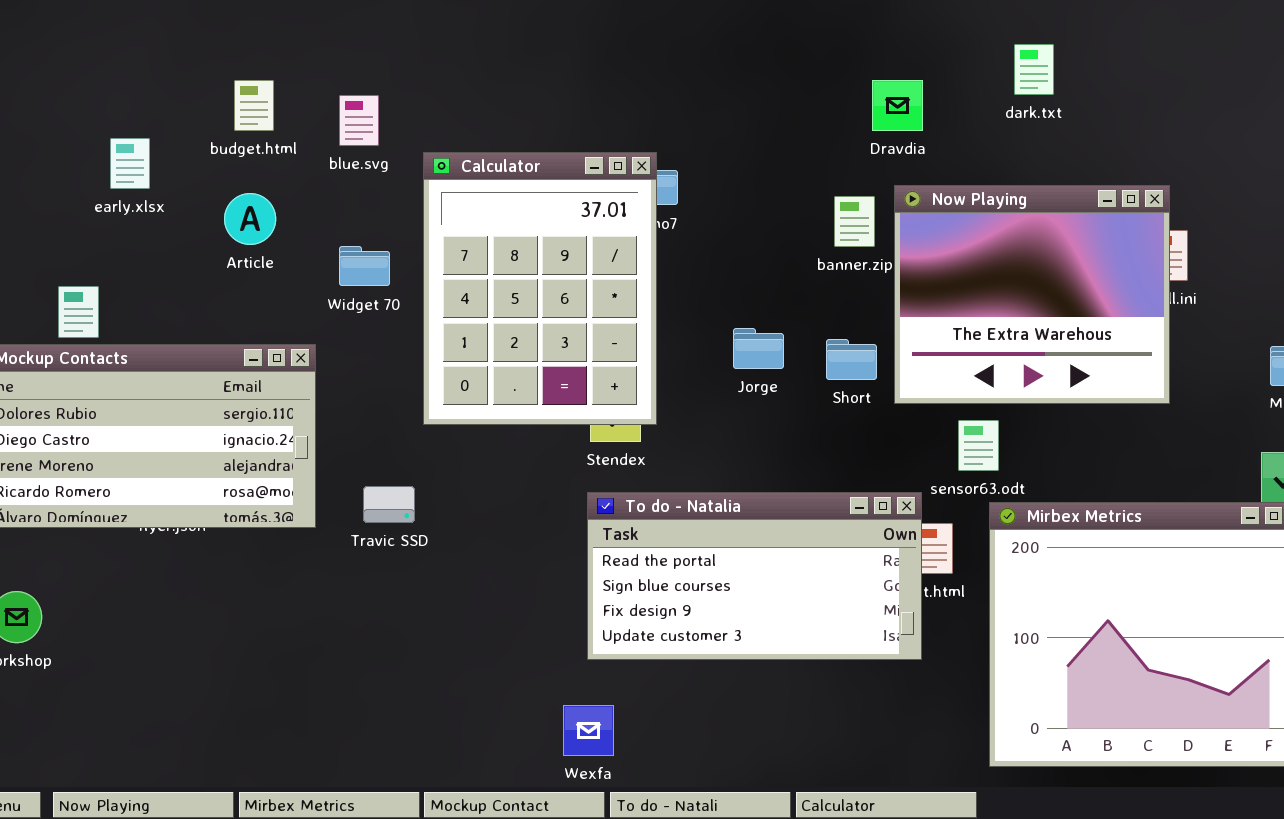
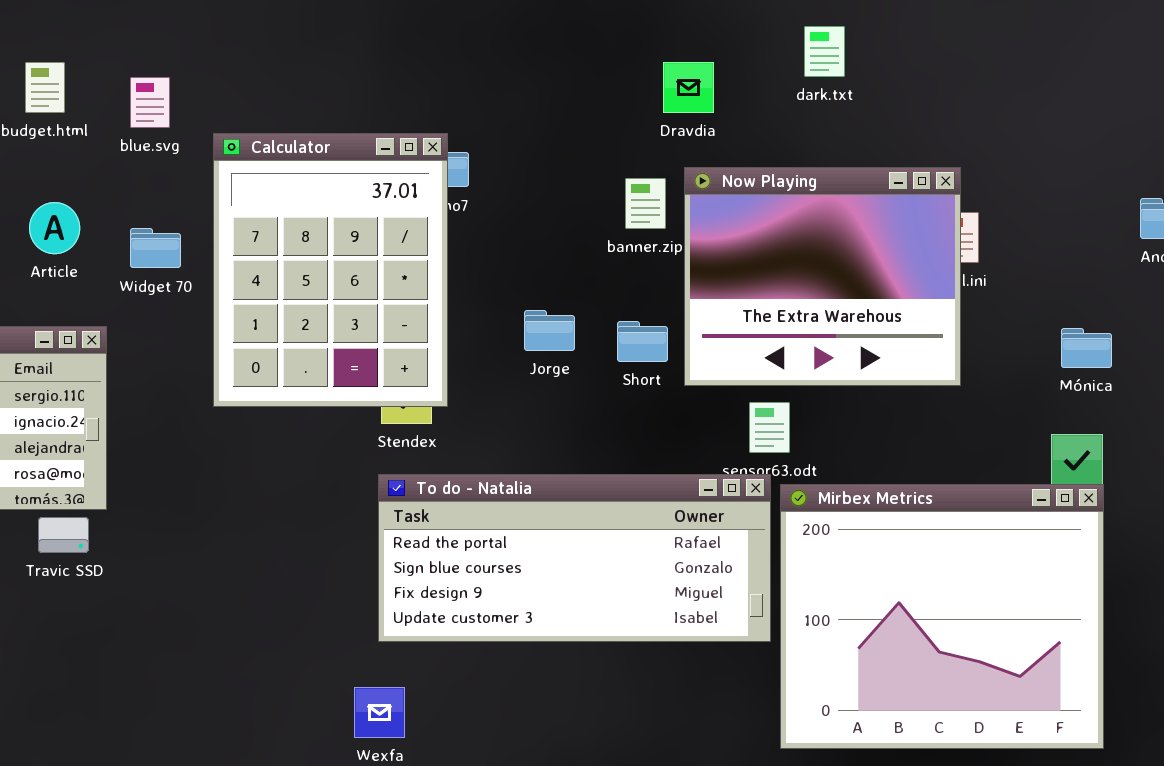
Article: [224,193,276,245] -> [29,202,80,254], moved
Travic SSD: [363,486,415,523] -> [38,517,89,553], moved
To do - Natalia: [587,492,922,660] -> [378,474,771,642], resized

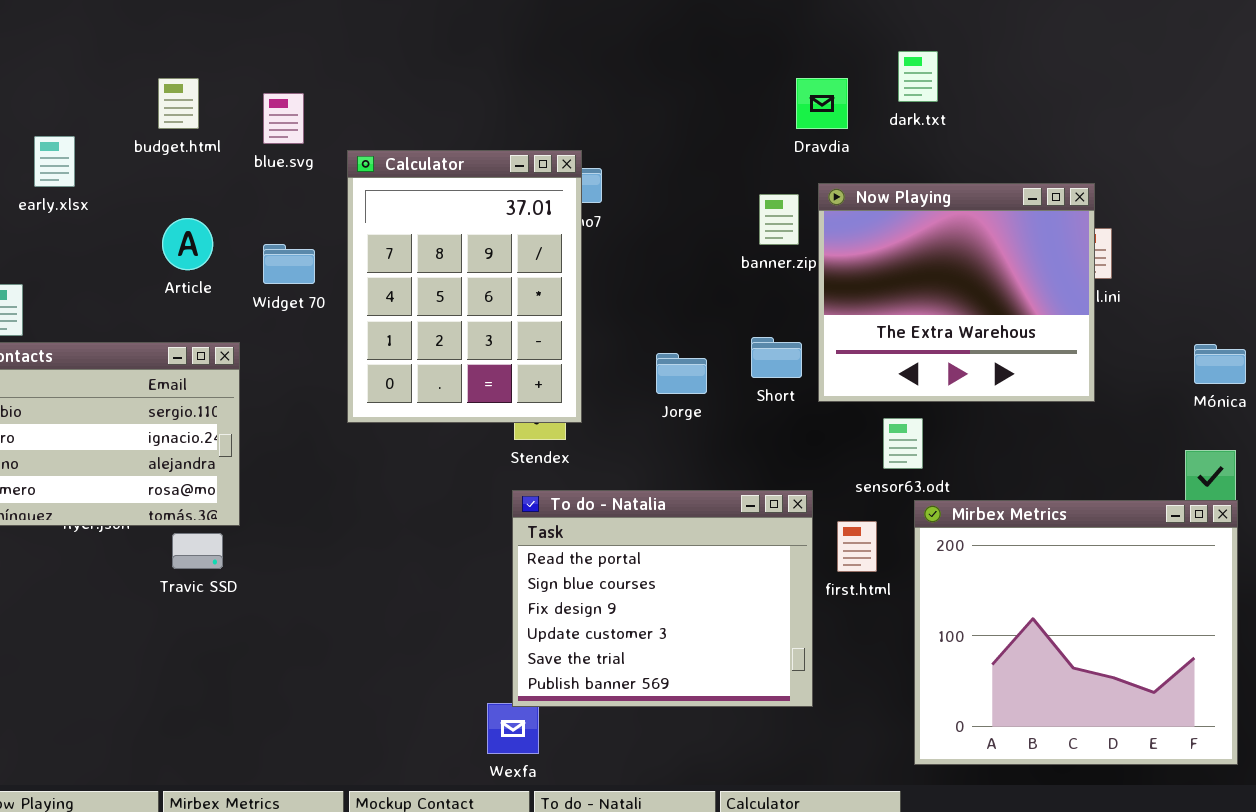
dark.txt: [804,26,845,77] -> [898,51,938,102], moved
Jorge: [524,310,575,351] -> [656,353,707,394], moved
To do - Natalia: [378,474,771,642] -> [512,490,813,707], resized

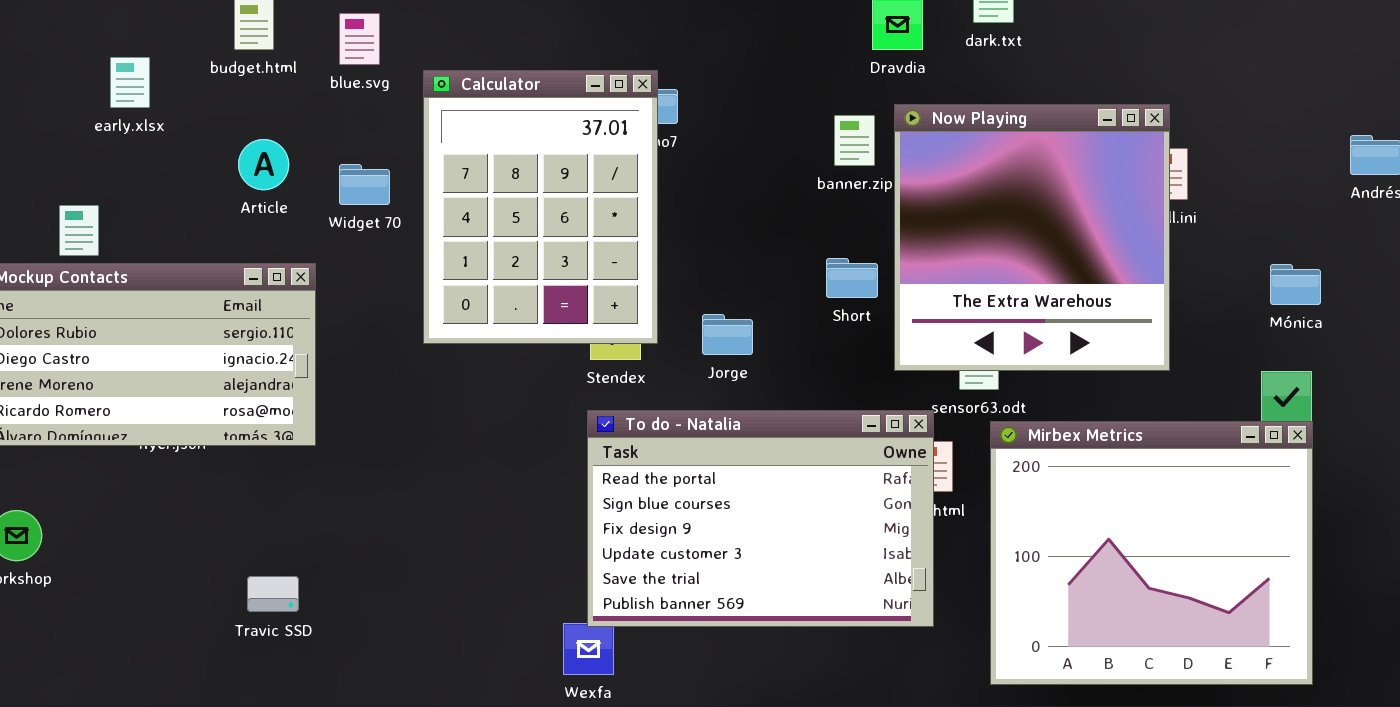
Now Playing: [818,183,1095,402] -> [894,104,1170,371], resized
Jorge: [656,353,707,394] -> [702,314,753,355], moved
To do - Natalia: [512,490,813,707] -> [587,410,934,627], resized
Travic SSD: [172,533,223,569] -> [247,576,299,612], moved

